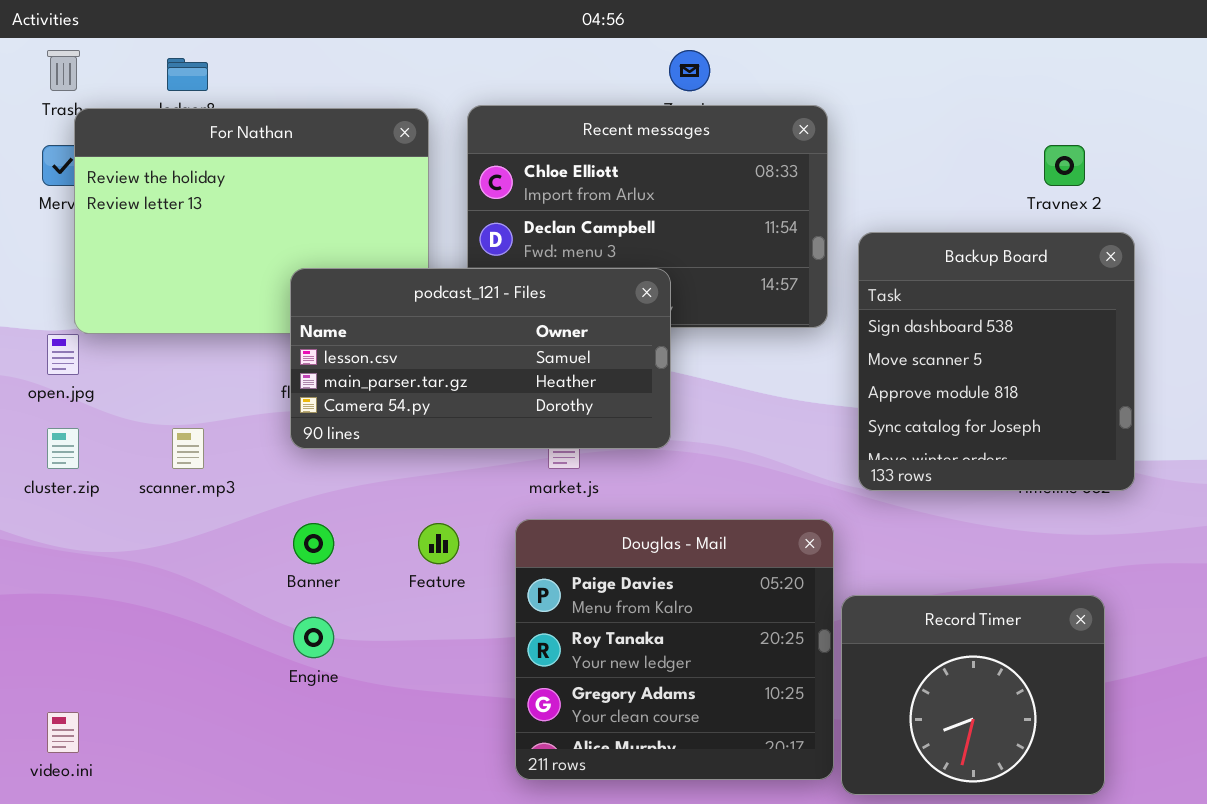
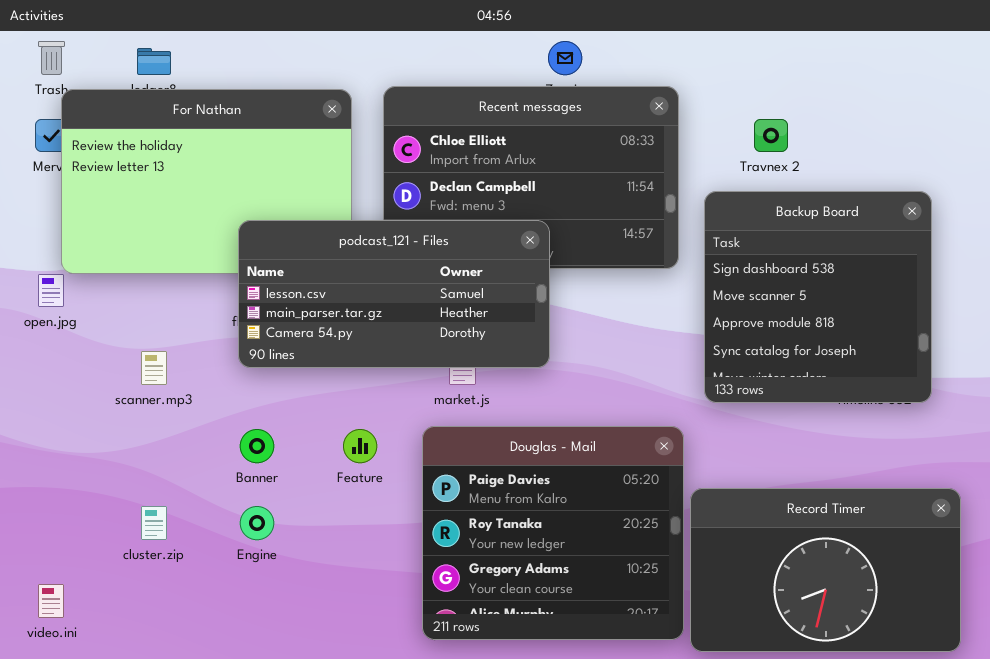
Travnex 2: [1044,145,1085,186] -> [754,119,788,152], moved
cluster.zip: [47,428,79,469] -> [141,506,167,540], moved
Record Timer: [841,595,1105,795] -> [690,488,961,652], resized

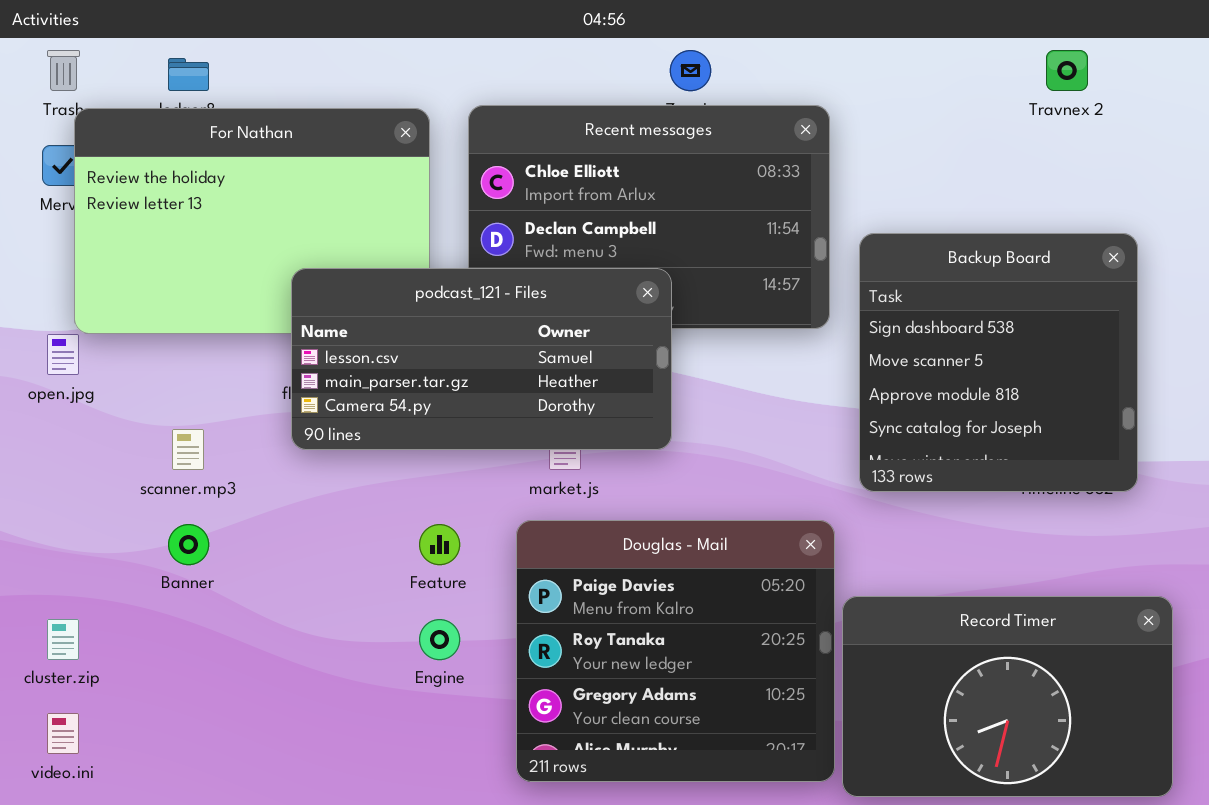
Travnex 2: [754,119,788,152] -> [1046,50,1088,91], moved
Banner: [240,429,274,463] -> [168,524,209,565], moved
cluster.zip: [141,506,167,540] -> [47,619,79,660], moved
Engine: [240,506,274,540] -> [419,619,460,660], moved

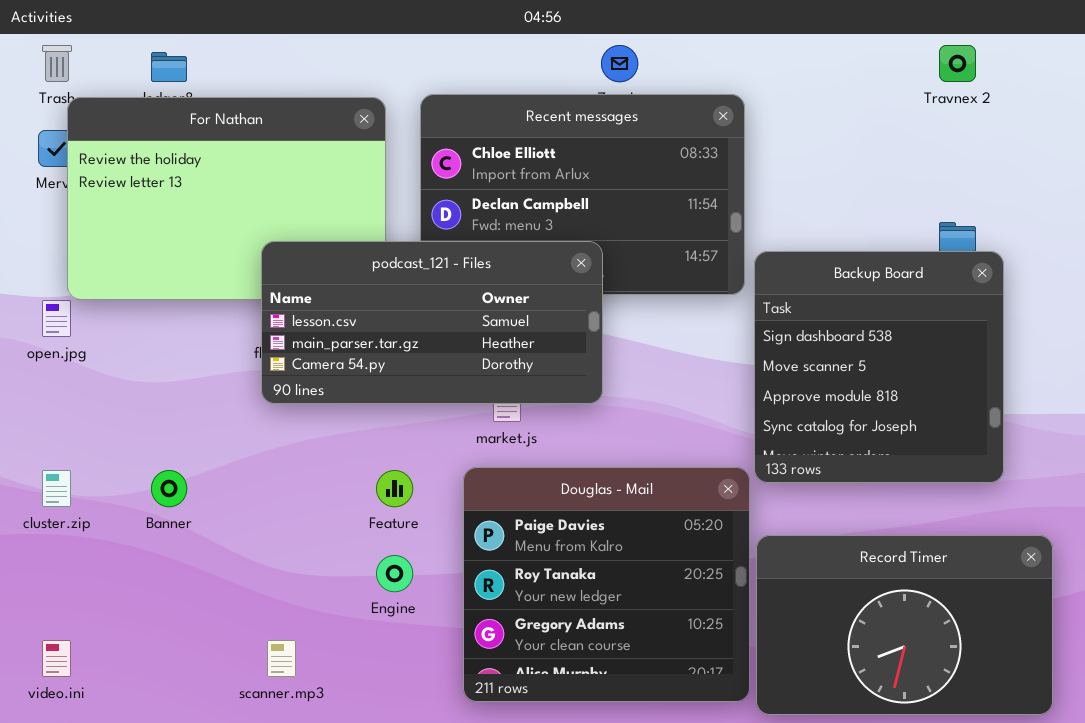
Backup Board: [859,233,1138,492] -> [754,251,1004,483], moved
scanner.mp3: [172,429,204,470] -> [267,640,296,677], moved
cluster.zip: [47,619,79,660] -> [42,470,71,507], moved

